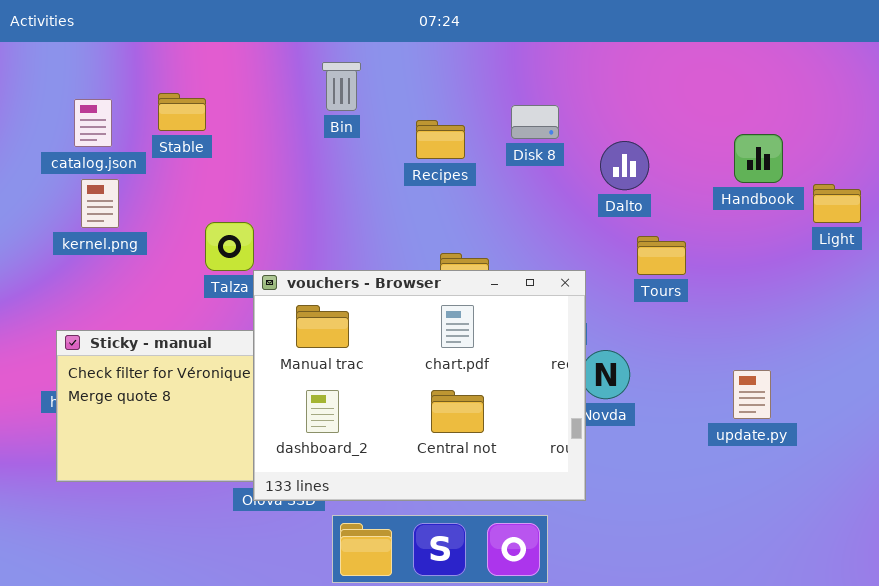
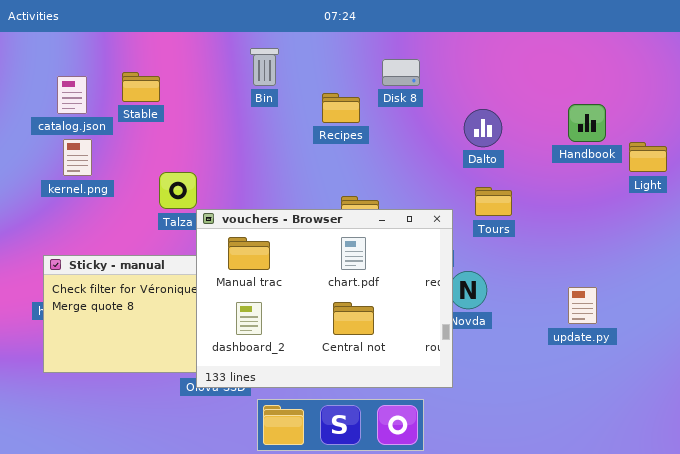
Disk 8: [511,105,559,139] -> [382,59,420,86], moved
Tours: [637,236,686,275] -> [475,187,512,216], moved

